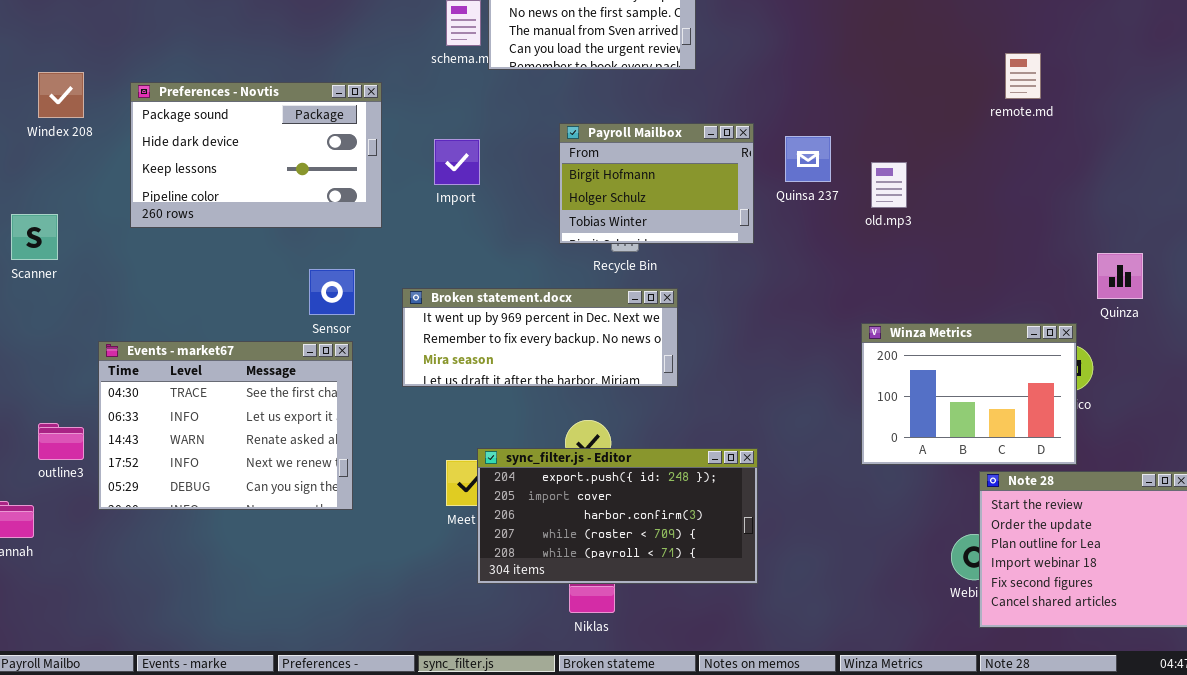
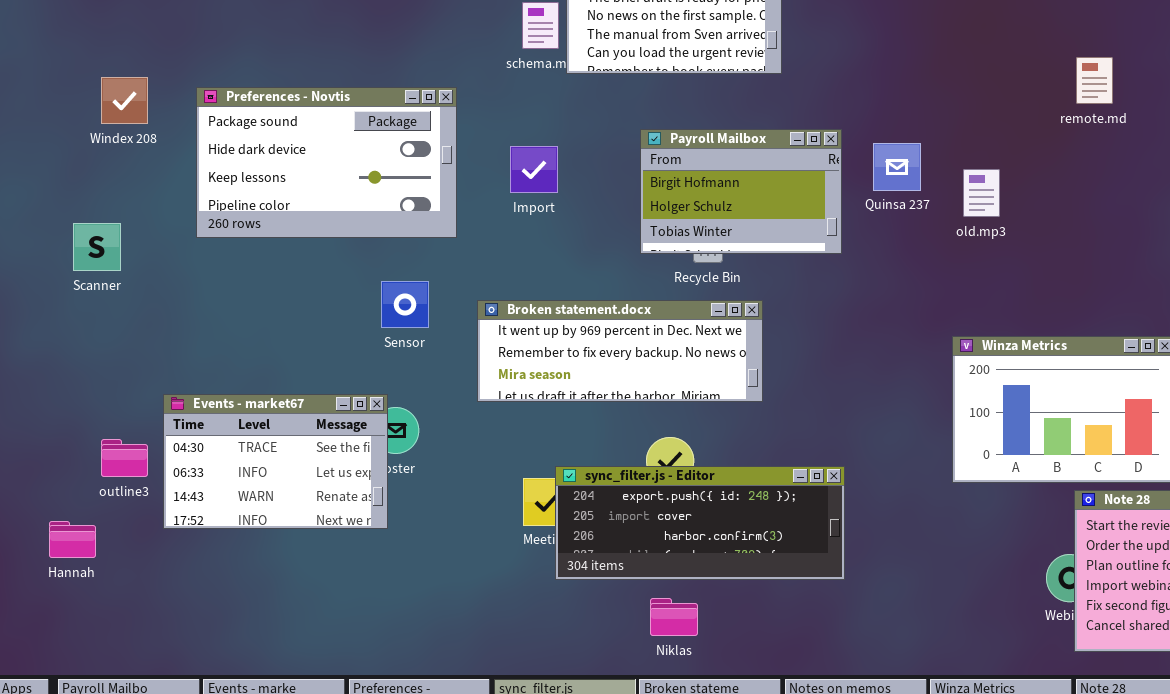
remote.md: [1005,53,1041,99] -> [1076,57,1113,104], moved
Events - market67: [98,341,353,510] -> [163,394,388,529], resized
sync_filter.js - Editor: [477,448,758,584] -> [555,466,845,580], resized

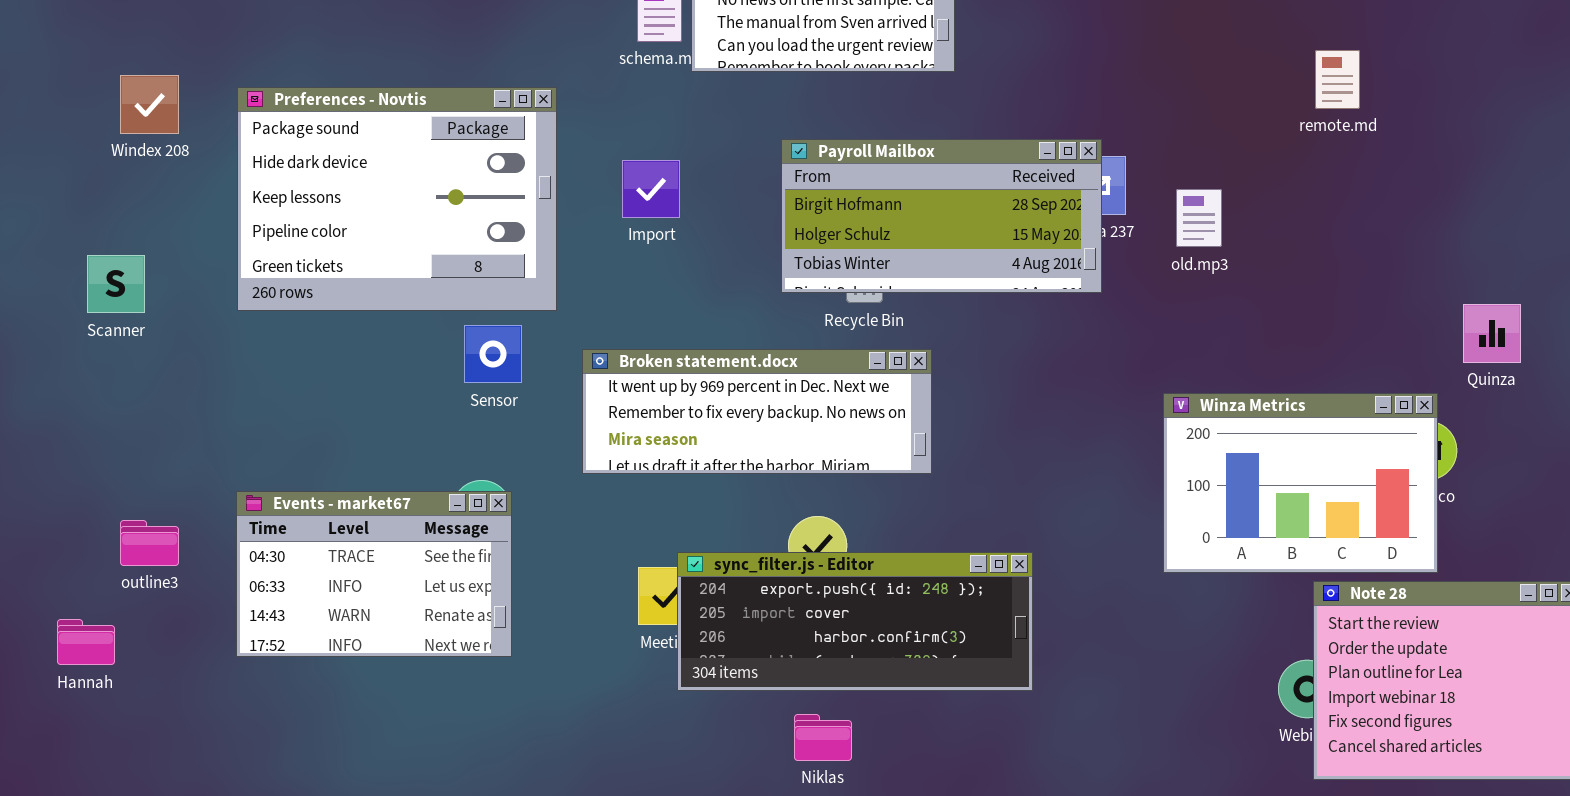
Preferences - Novtis: [196,87,457,238] -> [237,87,557,311], resized
Payroll Mailbox: [640,129,842,254] -> [781,139,1102,293], resized
Events - market67: [163,394,388,529] -> [236,491,512,657], moved

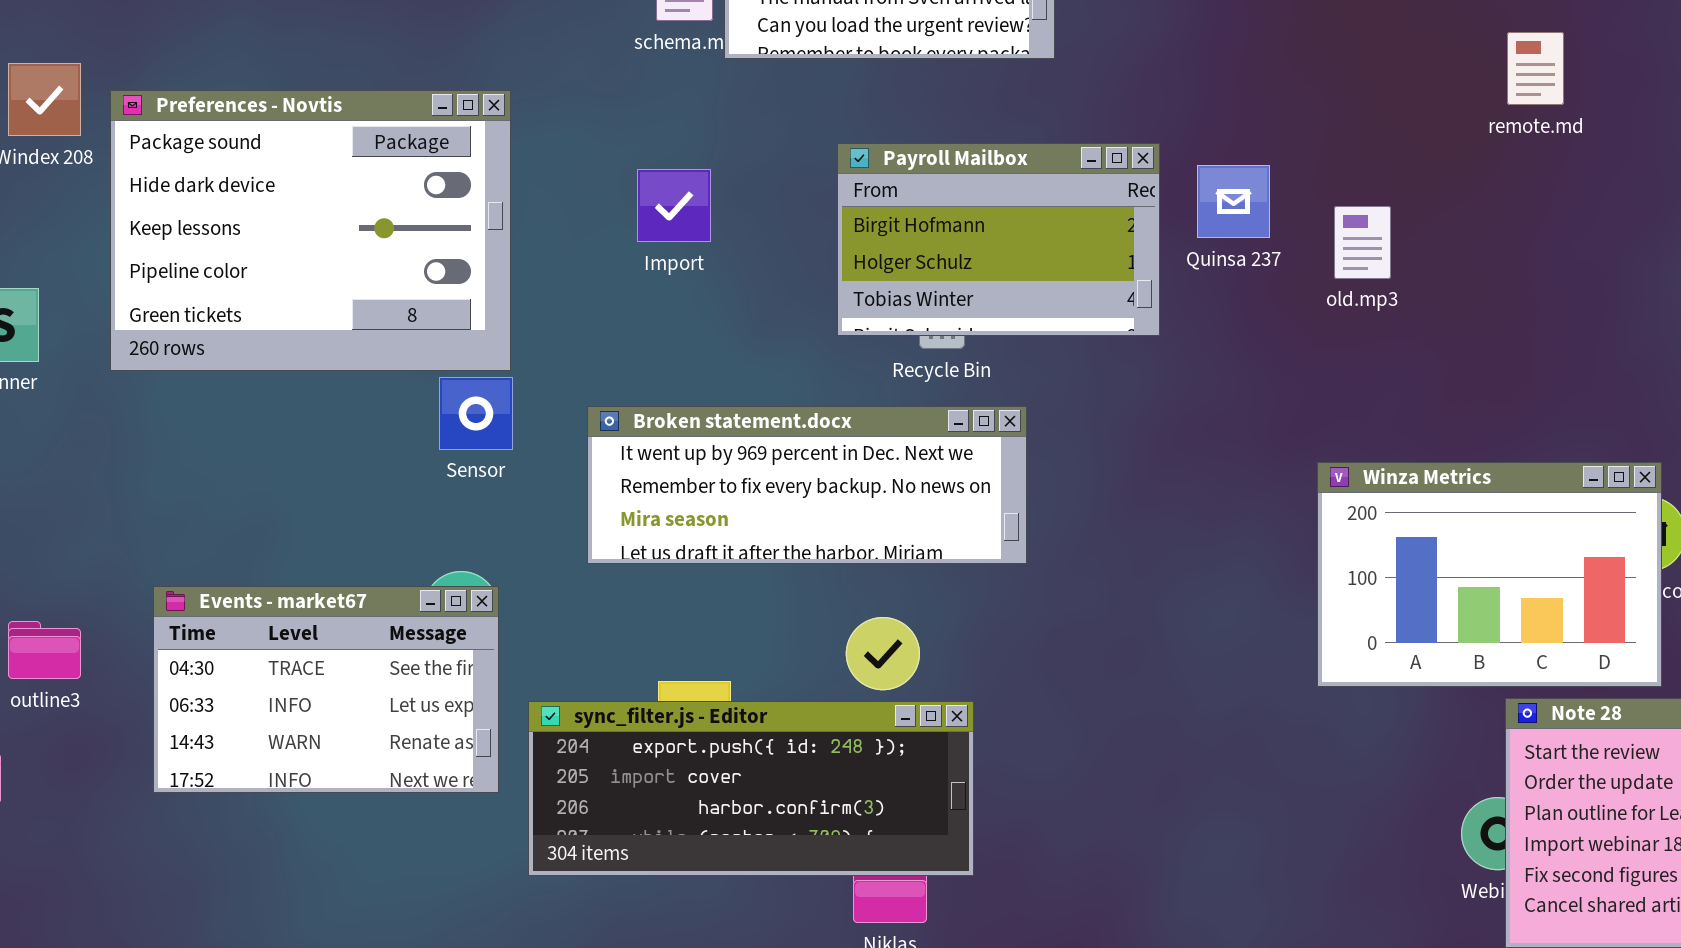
Preferences - Novtis: [237,87,557,311] -> [110,90,511,371], moved
Payroll Mailbox: [781,139,1102,293] -> [837,143,1160,336], resized
sync_filter.js - Editor: [677,552,1033,691] -> [528,701,974,876], moved

